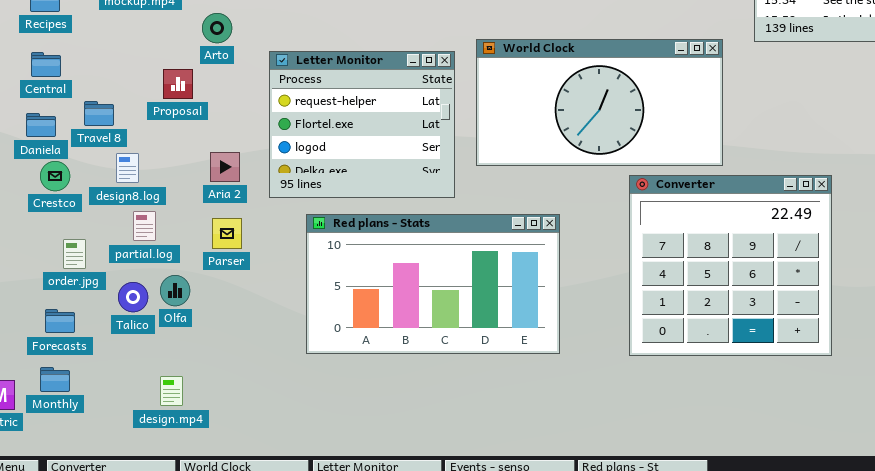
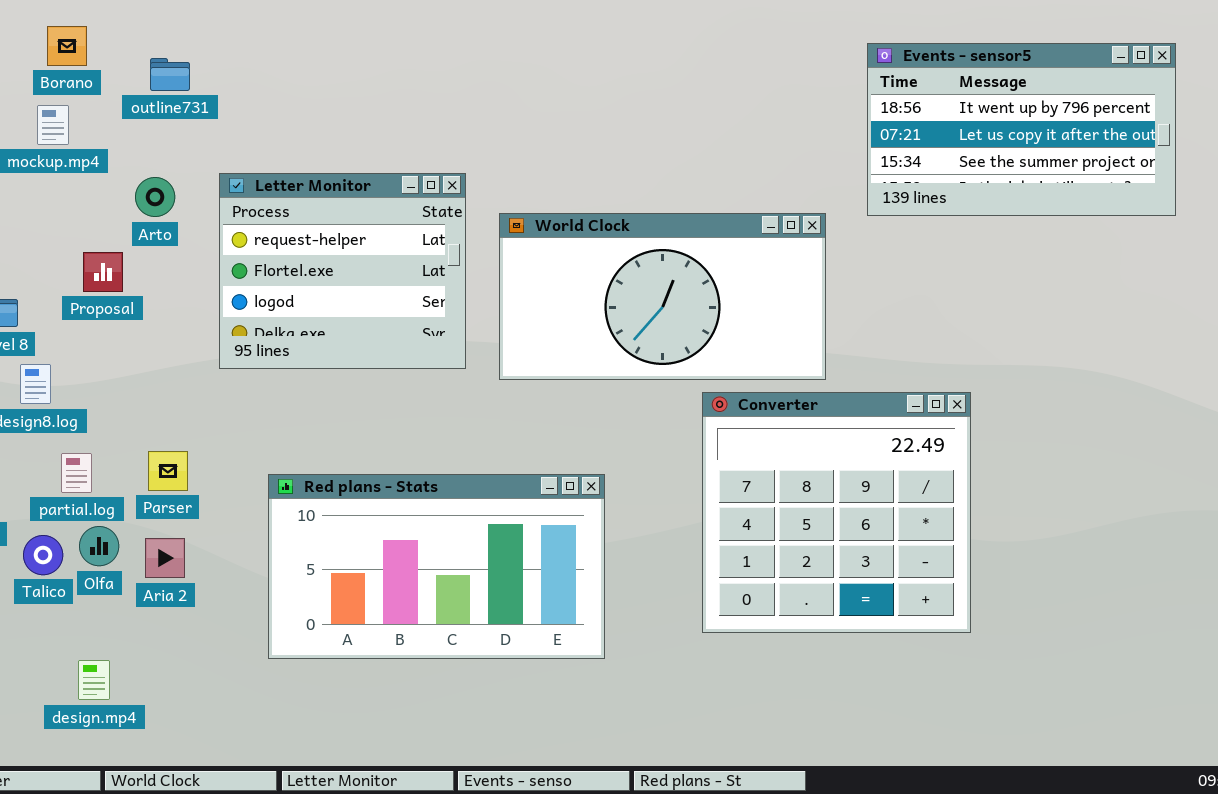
Letter Monitor: [269,51,455,198] -> [219,173,466,369], moved
Aria 2: [210,152,240,182] -> [145,538,185,578], moved
partial.log: [133,211,156,241] -> [61,453,92,493], moved
Red plans - Stats: [306,214,560,354] -> [268,474,605,659], moved

